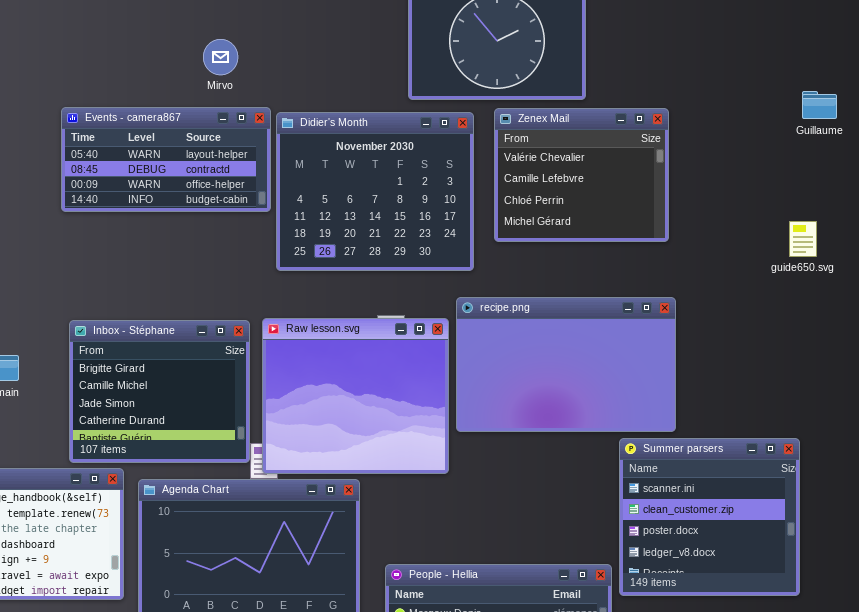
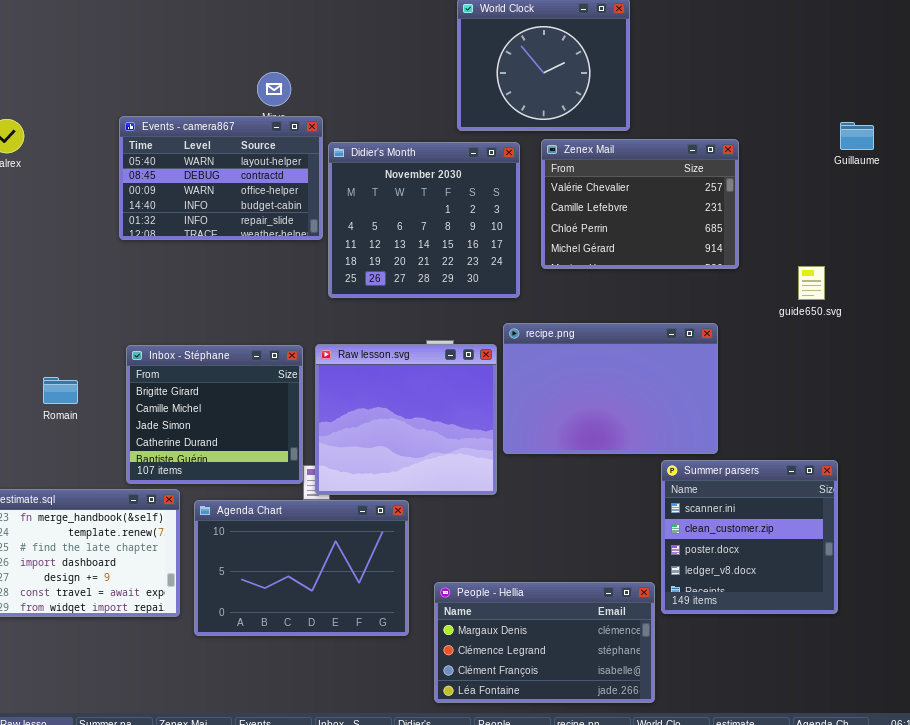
Events - camera867: [61,107,271,212] -> [119,116,323,240], resized
Zenex Mail: [494,108,669,242] -> [541,139,739,269], resized
guide650.svg: [789,221,817,257] -> [798,266,825,300], moved

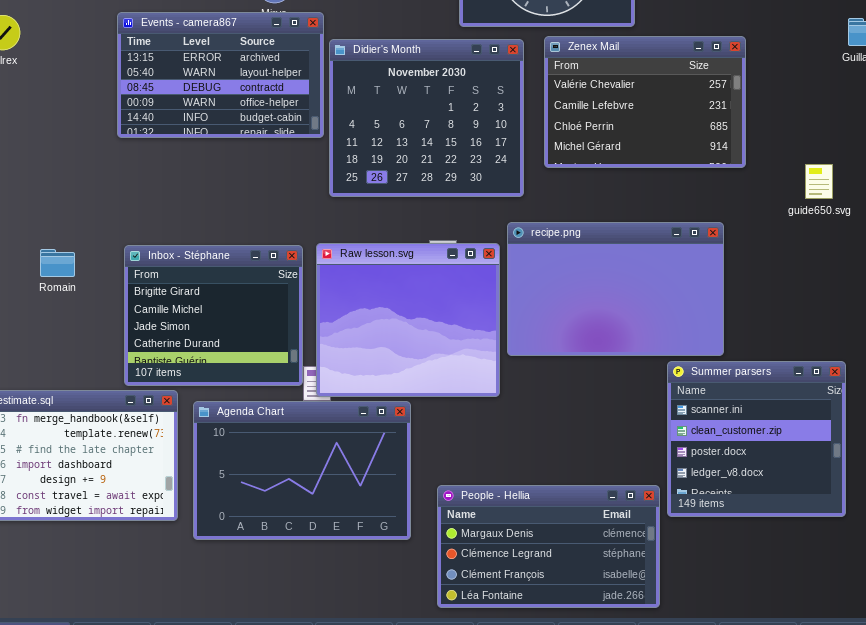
Events - camera867: [119,116,323,240] -> [117,12,324,138], scrolled up 1 row
Romain: [43,377,78,404] -> [40,249,75,277], moved

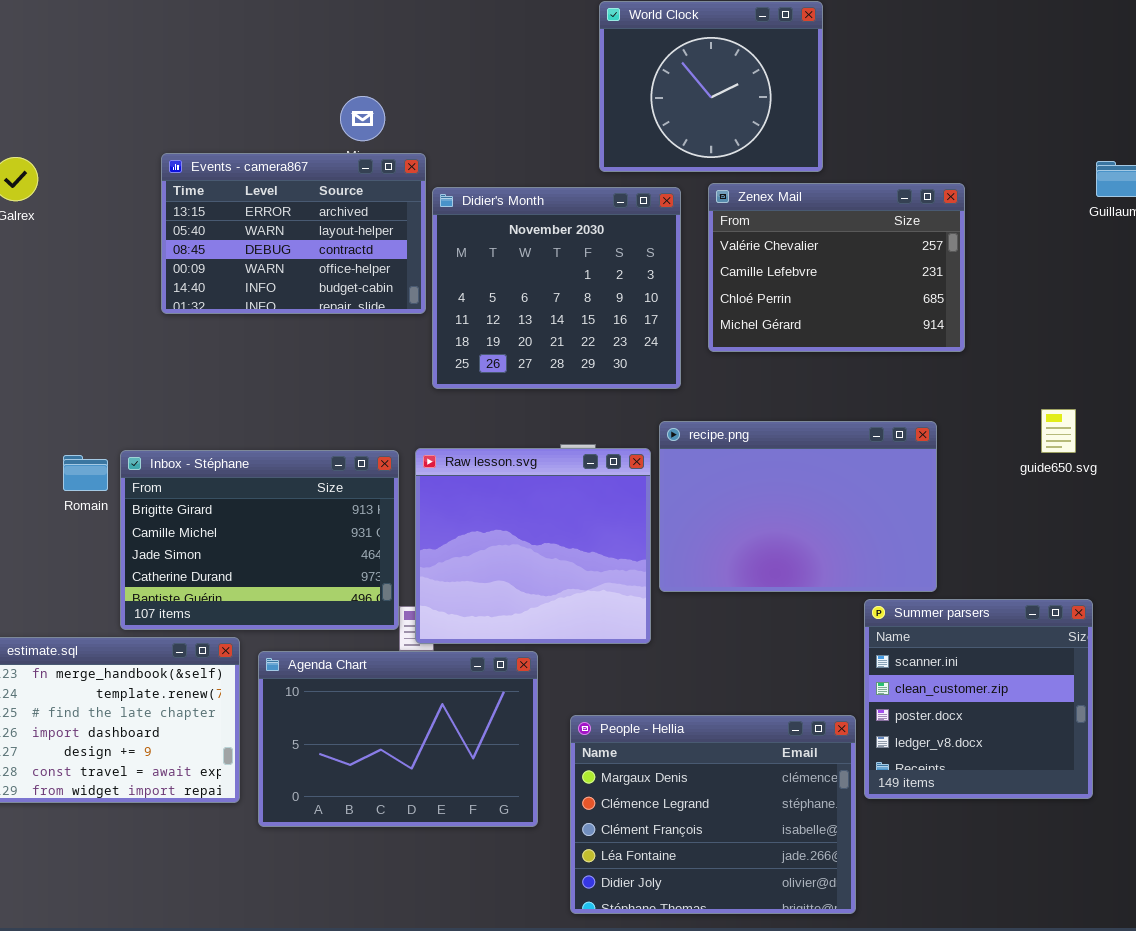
guide650.svg: [805,164,833,199] -> [1041,409,1076,453], moved
Inbox - Stéphane: [124,245,303,386] -> [120,450,399,630], resized
People - Hellia: [437,485,660,608] -> [570,715,856,914], resized

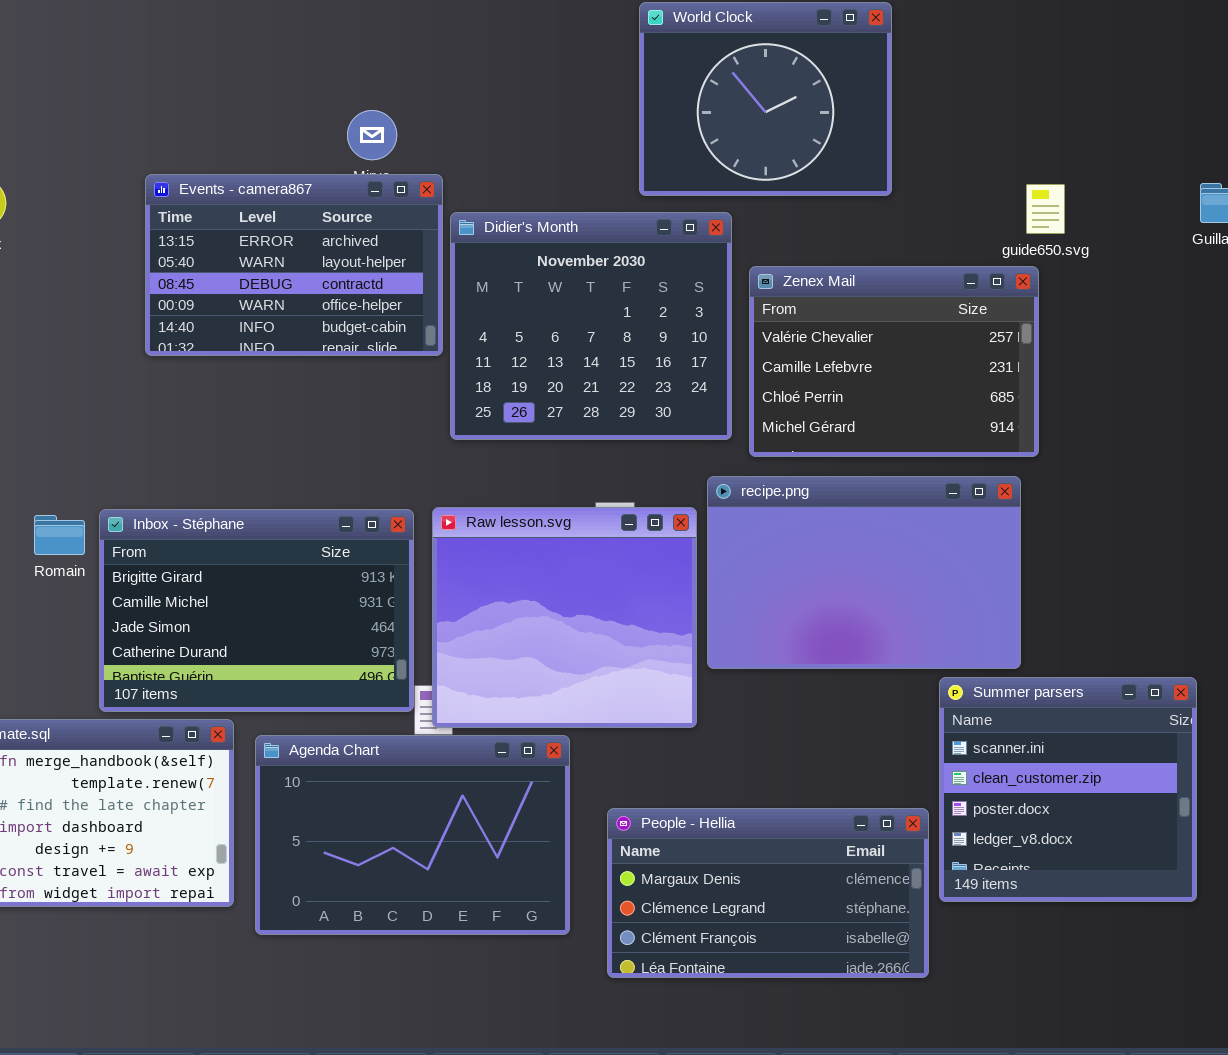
Zenex Mail: [708,183,965,352] -> [749,266,1039,457], moved
guide650.svg: [1041,409,1076,453] -> [1026,184,1065,234], moved
People - Hellia: [570,715,856,914] -> [607,808,929,978], resized

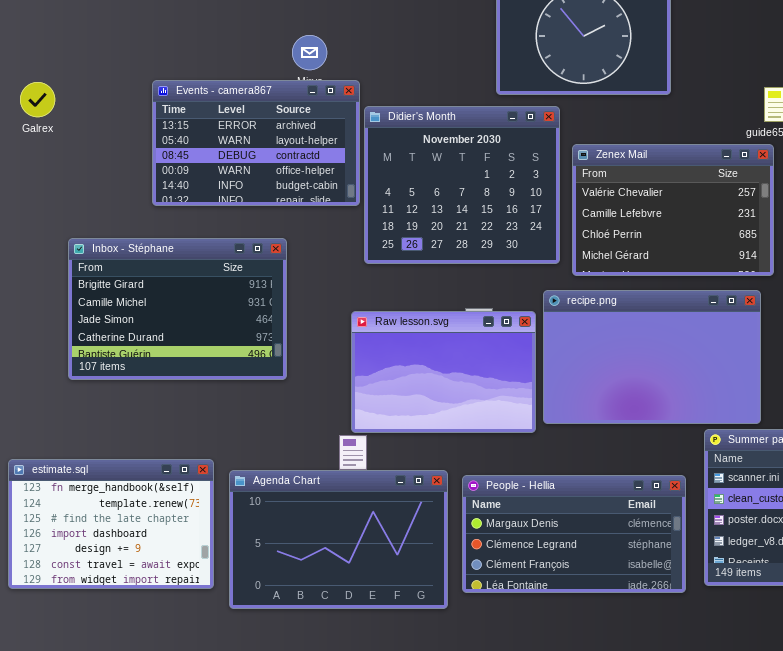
Raw lesson.svg: [432,507,697,728] -> [351,311,536,433], resized
Inbox - Stéphane: [99,509,414,712] -> [68,238,287,380], moved
People - Hellia: [607,808,929,978] -> [462,475,686,593], moved

